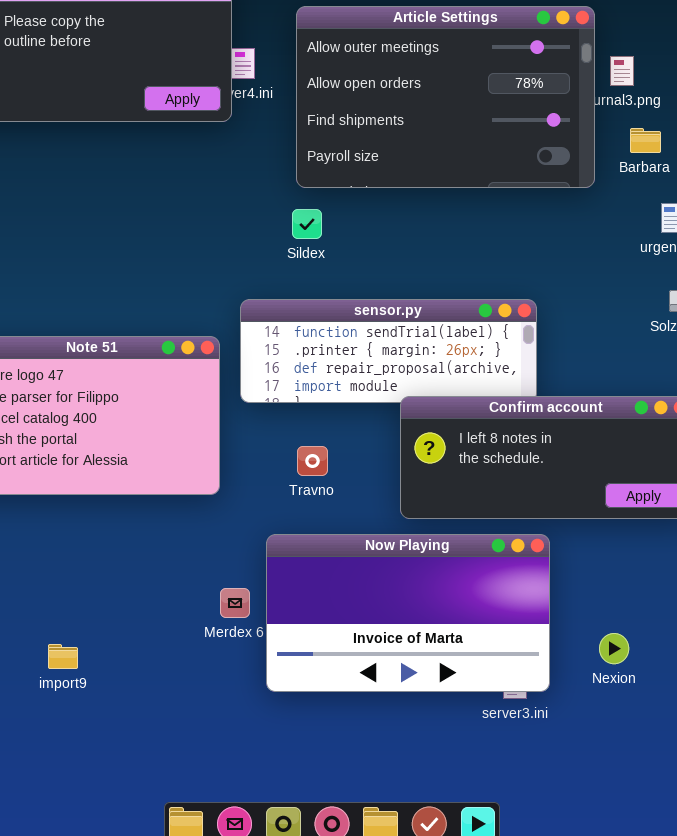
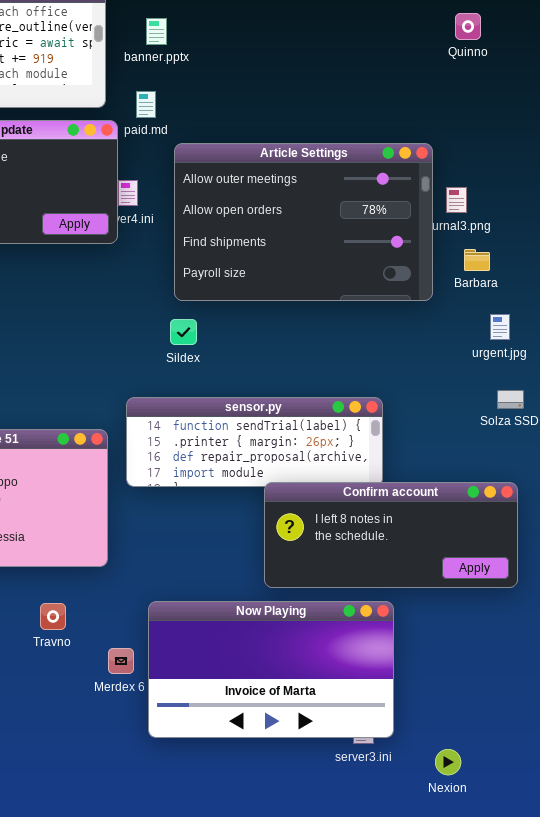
Travno: [297,446,328,476] -> [40,603,66,630], moved
Nexion: [599,633,629,664] -> [435,749,461,775], moved

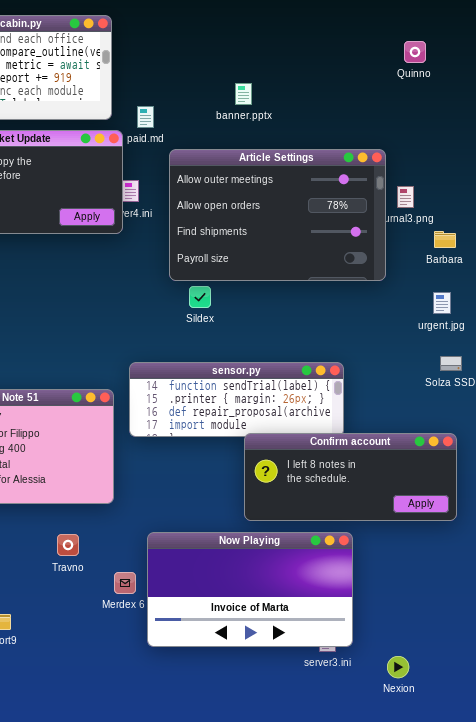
banner.pptx: [146,18,167,45] -> [235,83,252,105], moved
Barbara: [464,249,490,271] -> [434,231,456,248], moved
Sildex: [170,319,197,345] -> [189,286,211,308], moved

